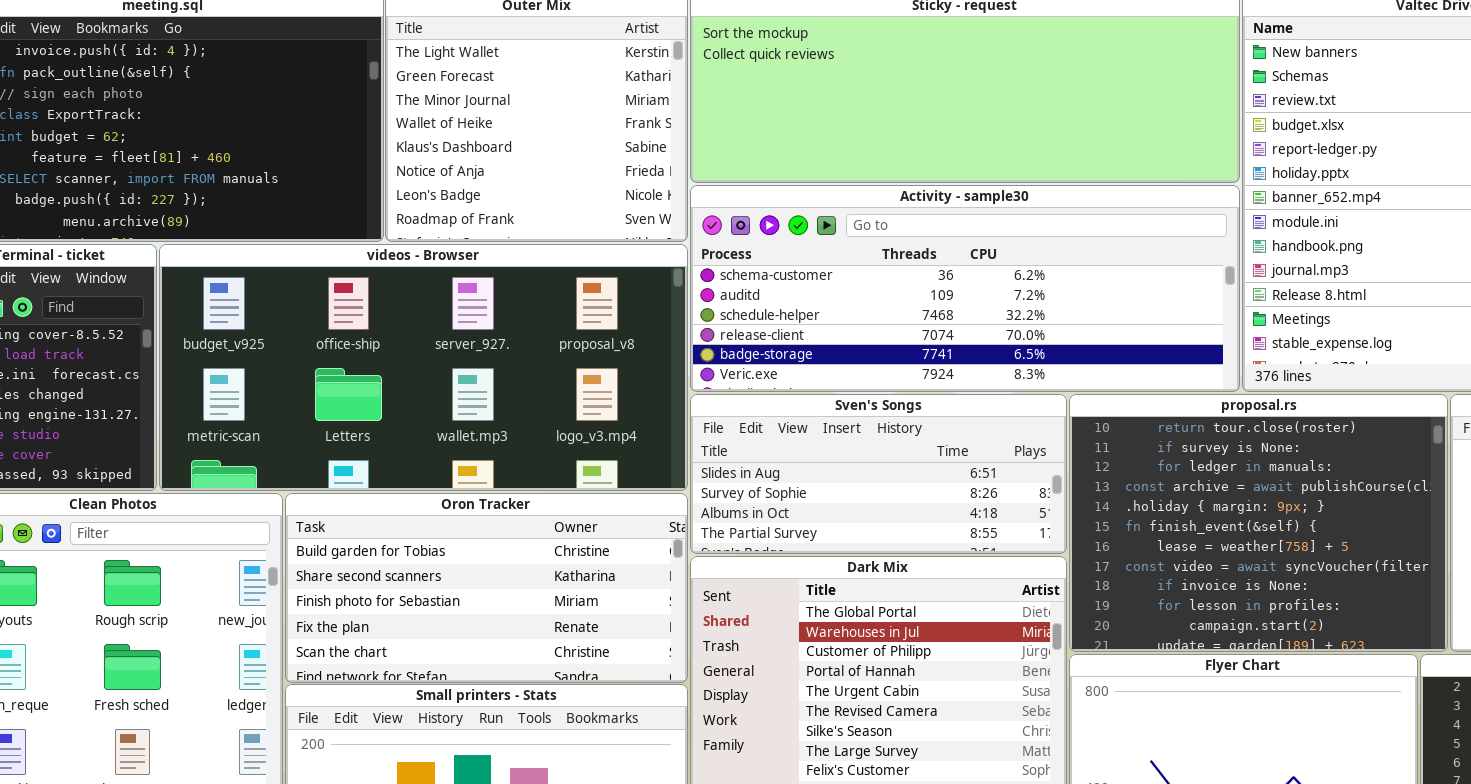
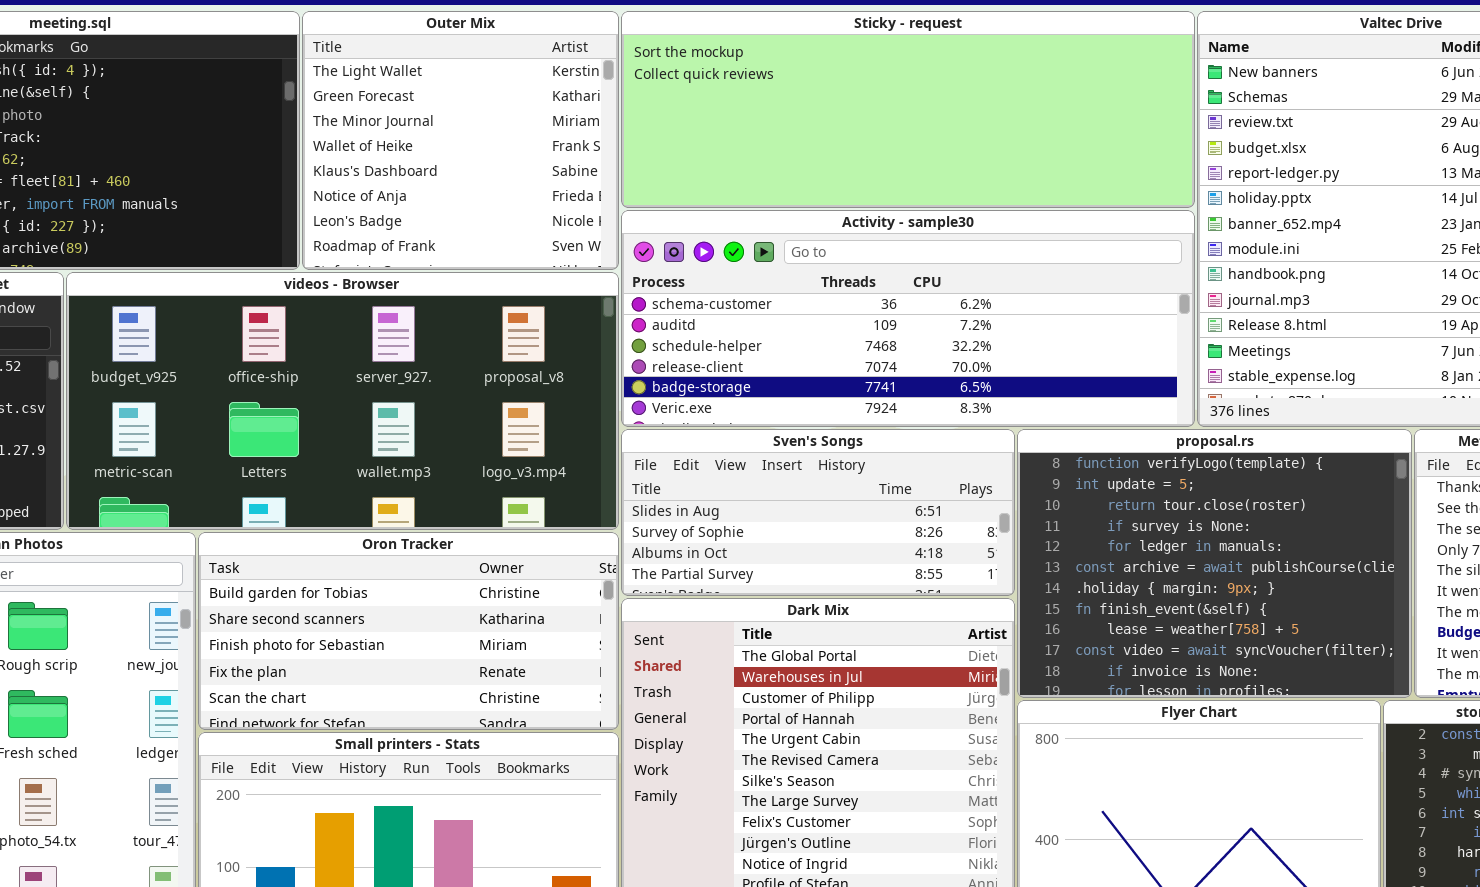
proposal.rs: [1069,394,1448,652] -> [1017,429,1412,698], scrolled up 2 rows

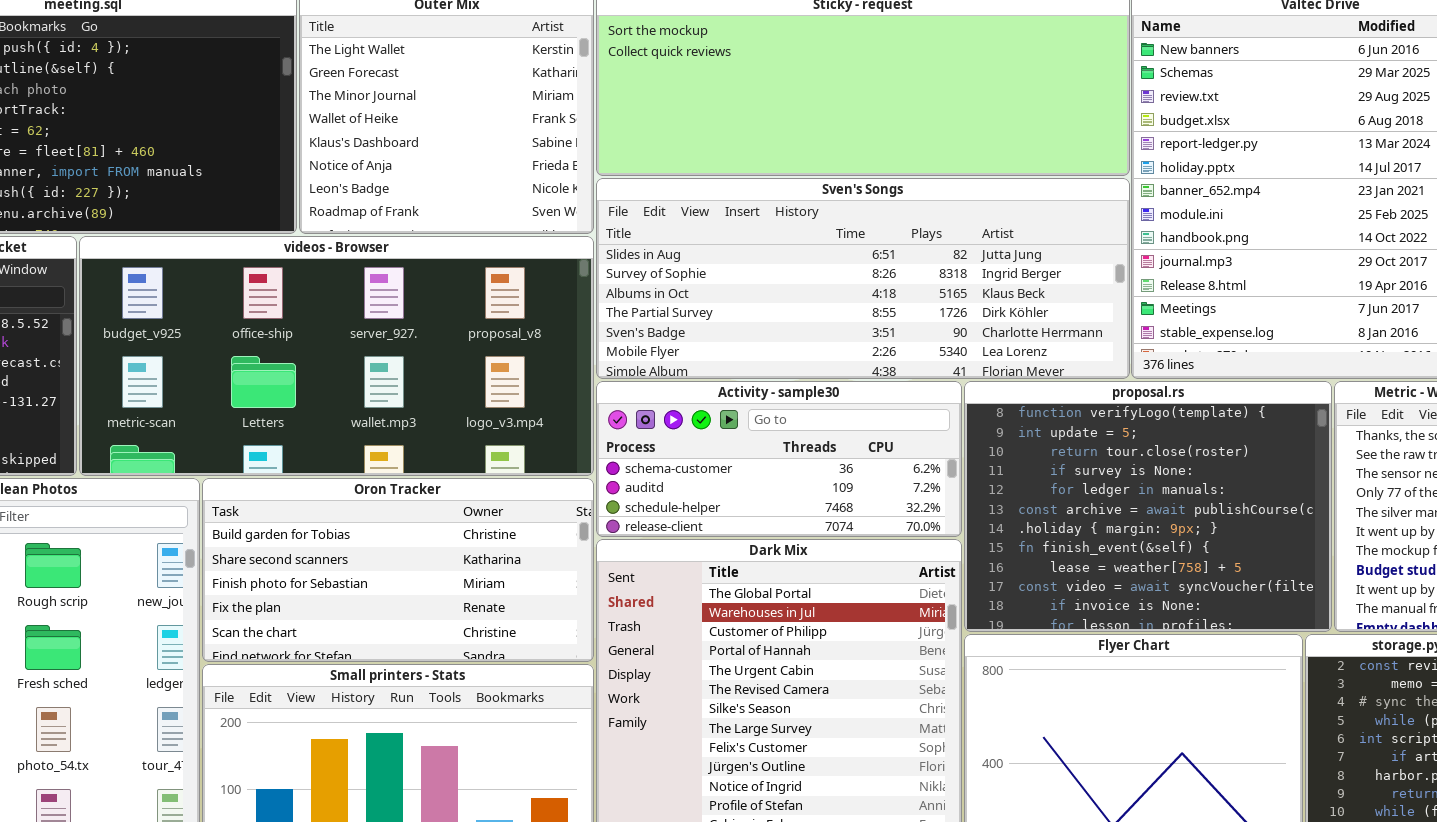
Activity - sample30: [621,210,1195,427] -> [596,381,962,537], moved, resized
Sven's Songs: [621,429,1015,596] -> [596,178,1130,379], moved, resized

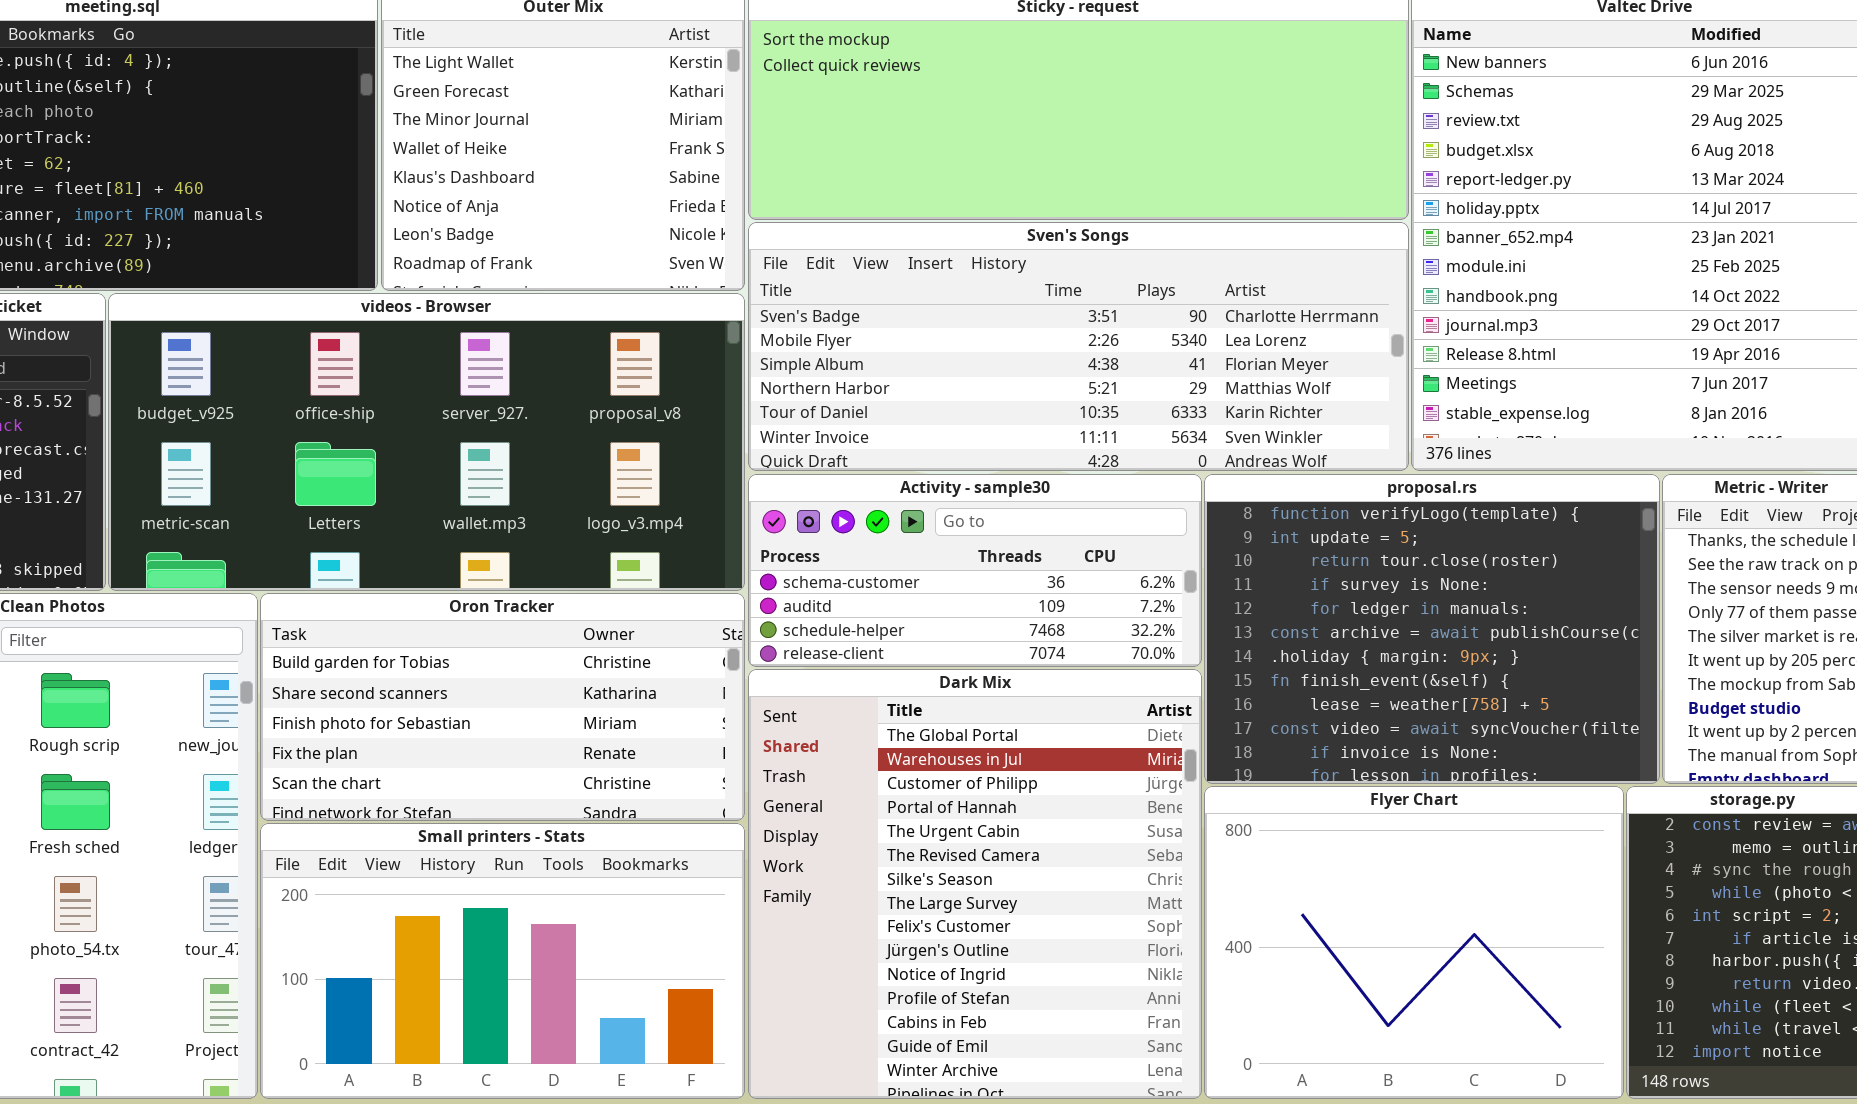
Sven's Songs: [596,178,1130,379] -> [748,222,1409,471], scrolled down 4 rows

